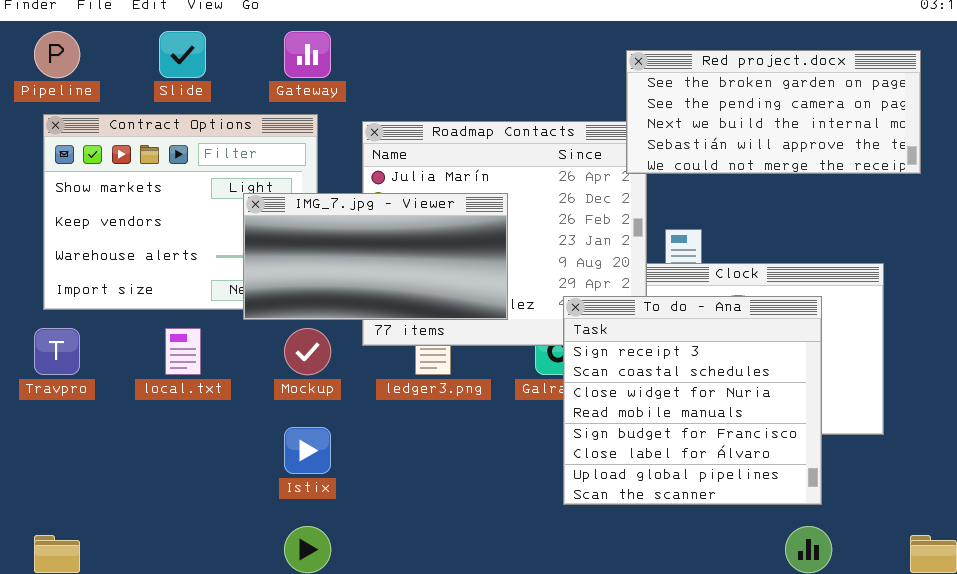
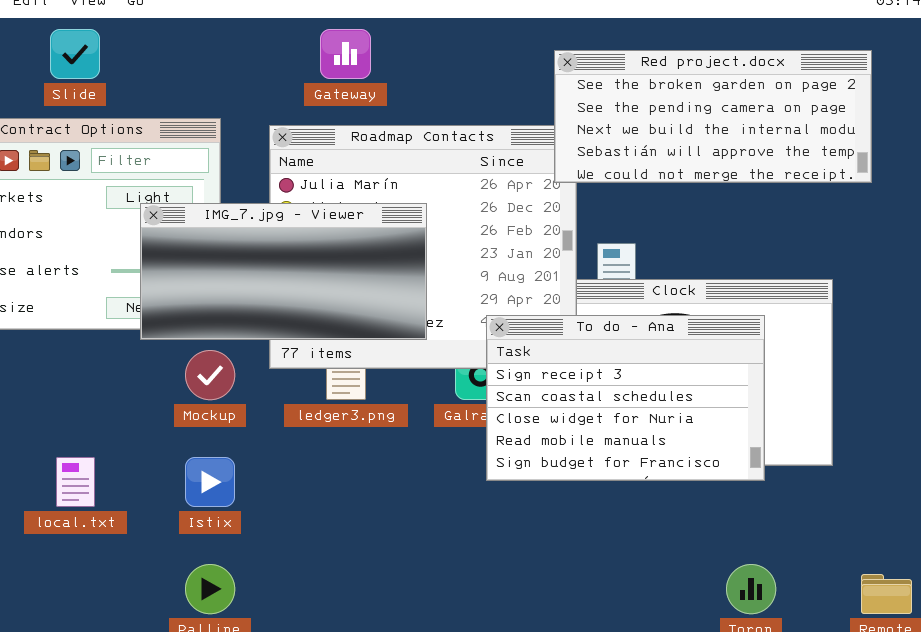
Gateway: [284,31,331,78] -> [320,29,371,79], moved
To do - Ana: [563,296,822,505] -> [486,315,765,481], resized
local.txt: [165,328,201,375] -> [56,457,95,507], moved

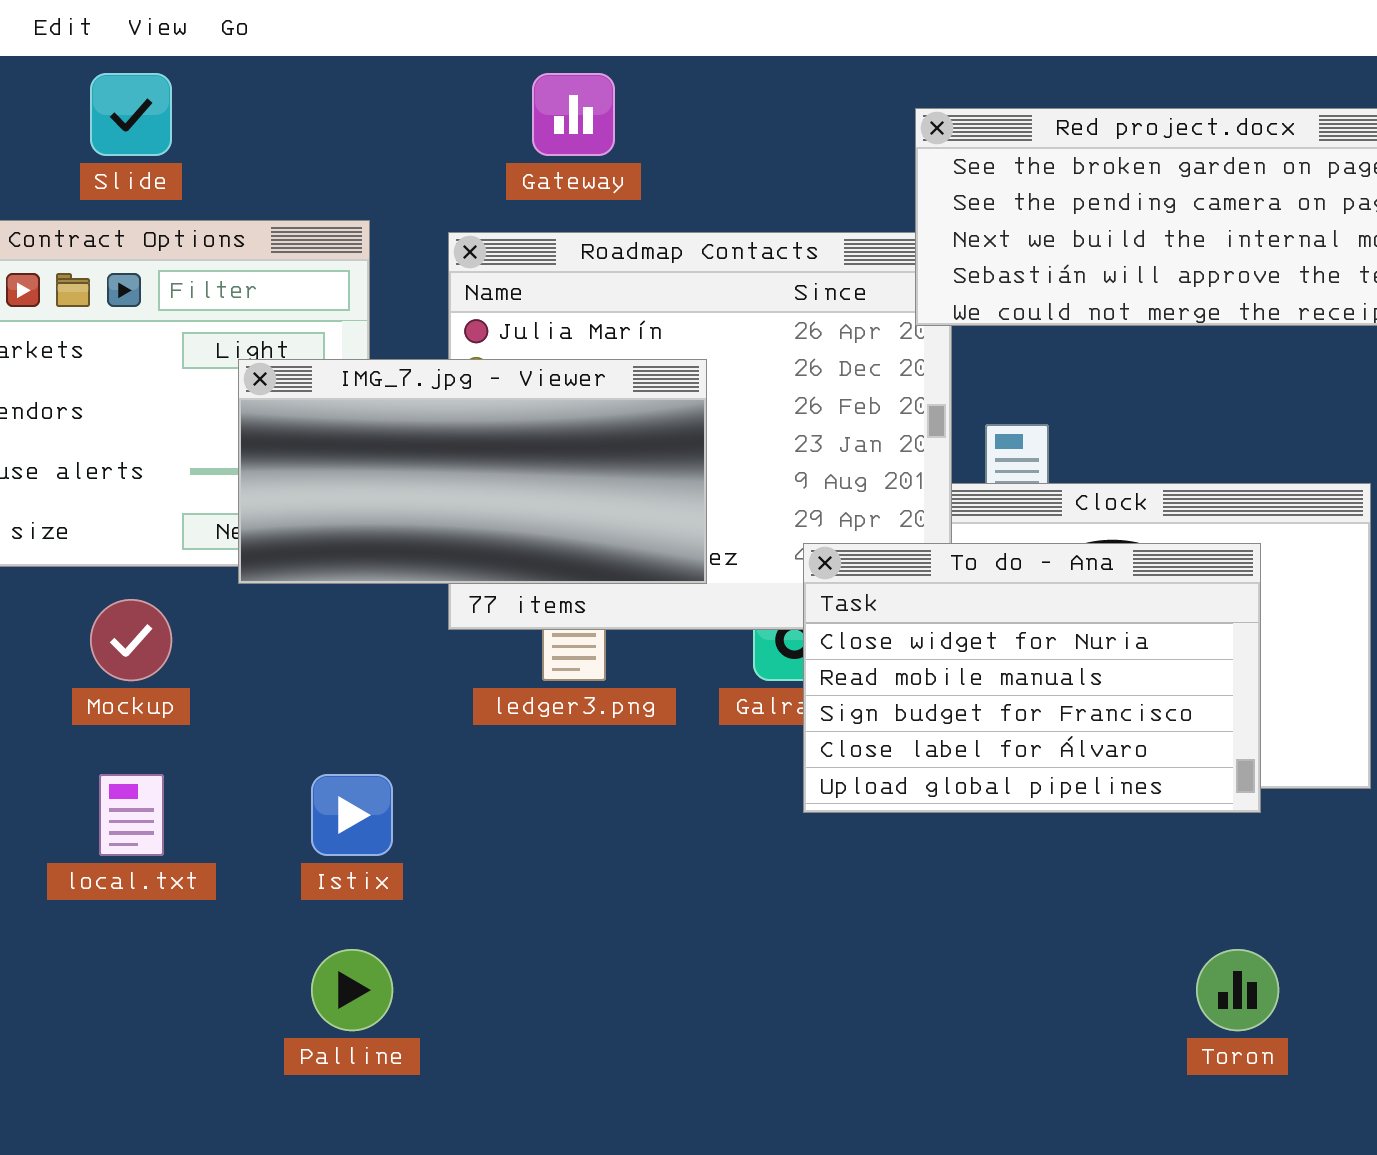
To do - Ana: [486,315,765,481] -> [803,543,1261,813], scrolled down 2 rows
Mockup: [185,350,235,400] -> [90,599,172,681], moved

